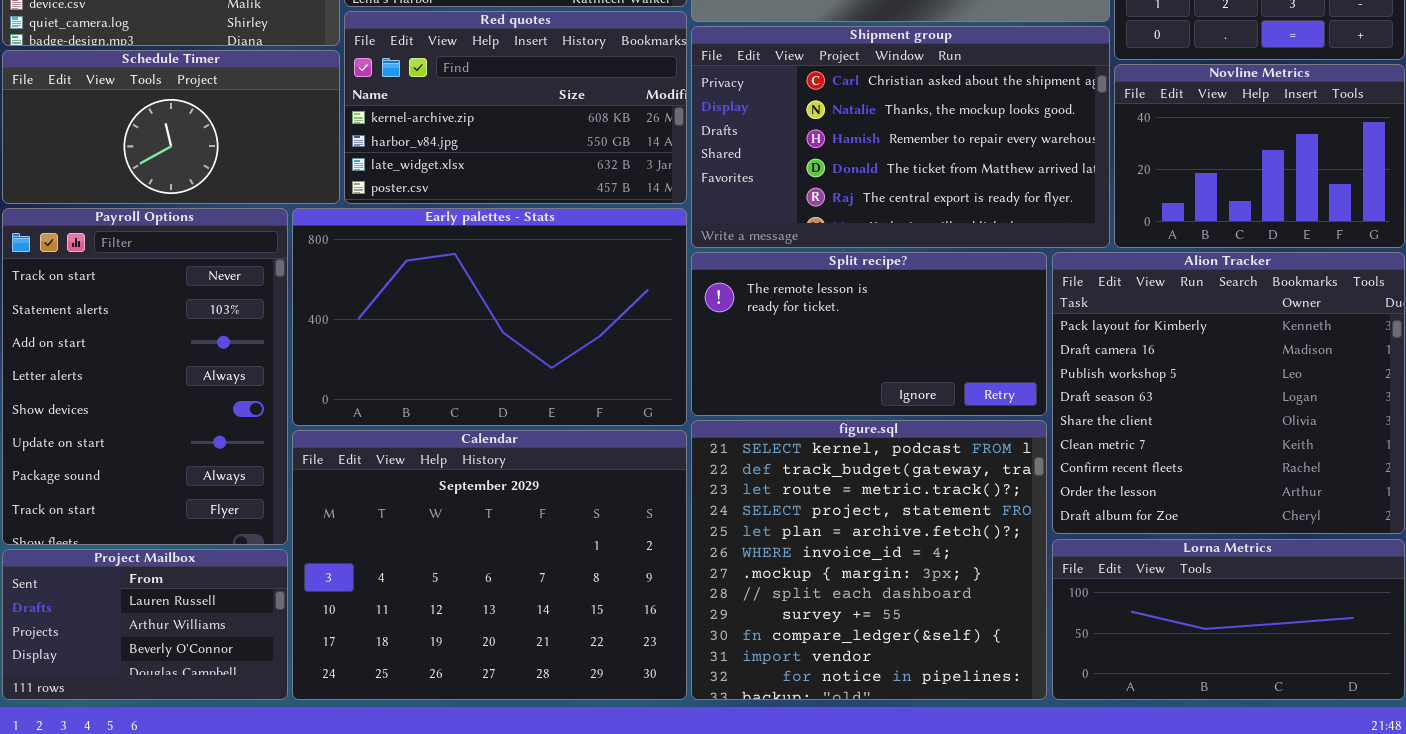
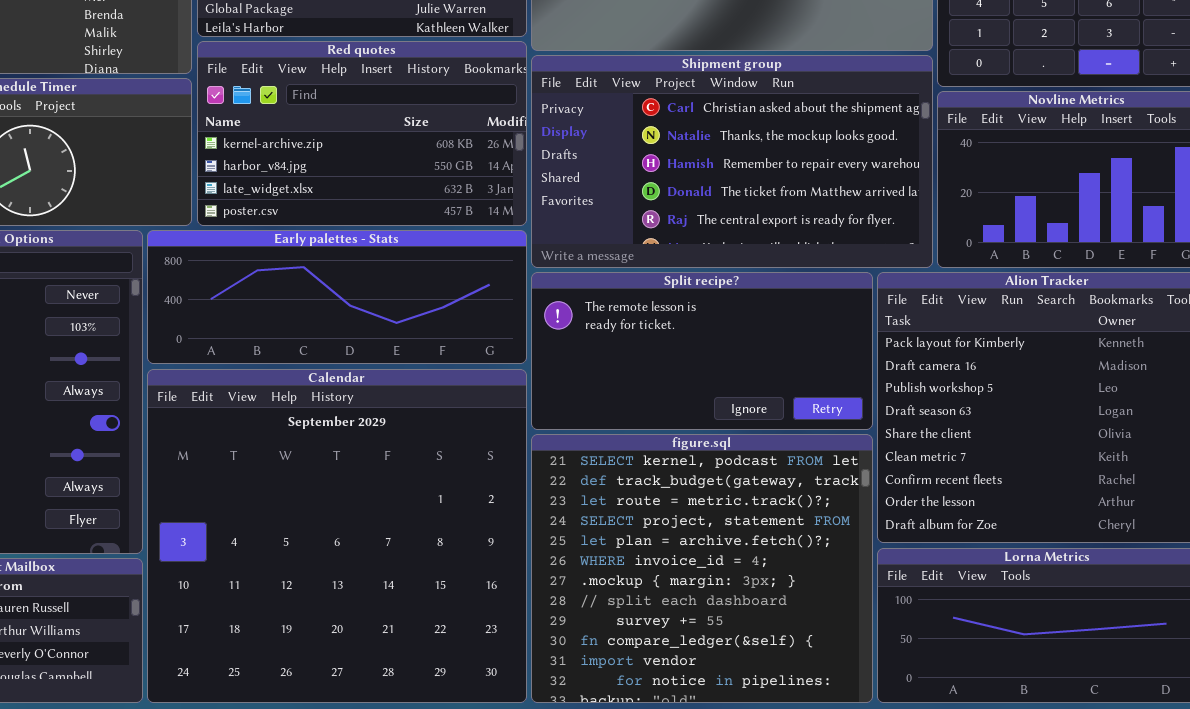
Early palettes - Stats: [292,208,687,426] -> [147,230,527,364], resized
Calendar: [292,430,687,700] -> [147,369,527,703], resized

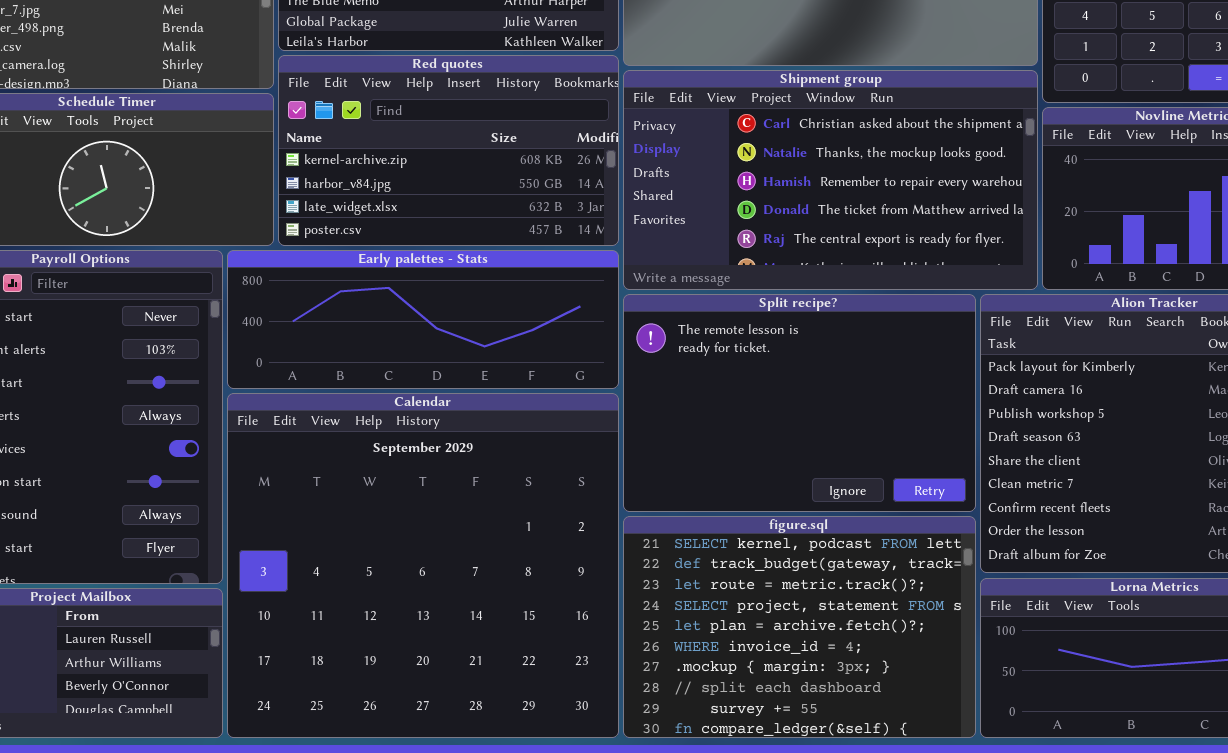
Split recipe?: [531,272,873,430] -> [623,294,976,512], resized
figure.sql: [531,434,873,703] -> [623,516,976,738], resized

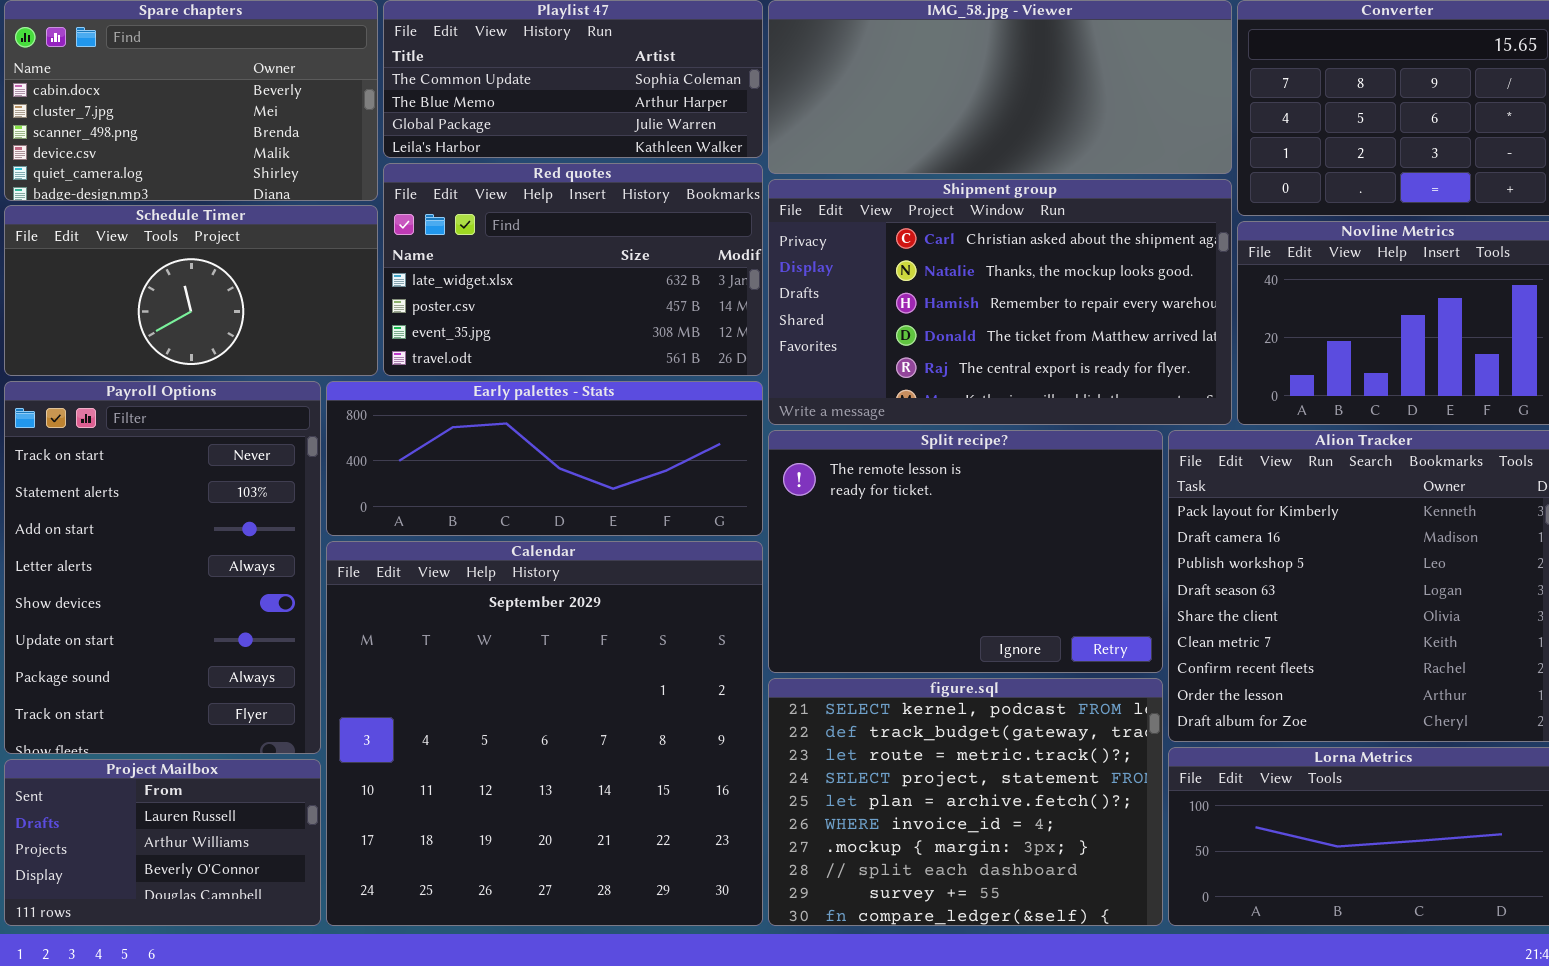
Red quotes: [278,55,619,246] -> [383,163,763,376], scrolled down 2 rows

